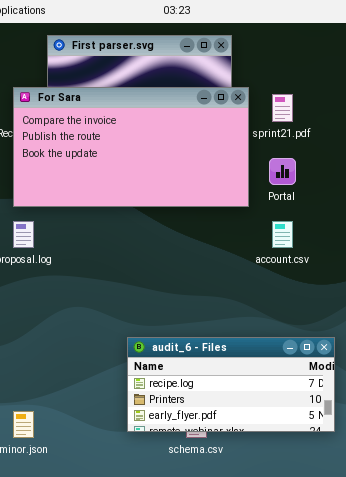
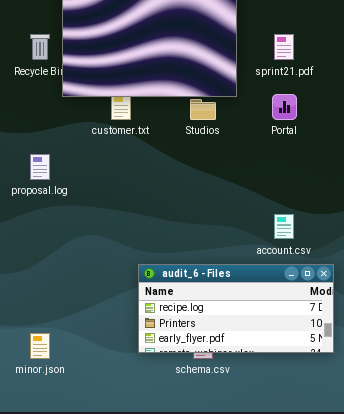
For Sara: [13,87,249,207] -> none, closed
account.csv: [272,221,293,248] -> [274,214,294,239], moved

